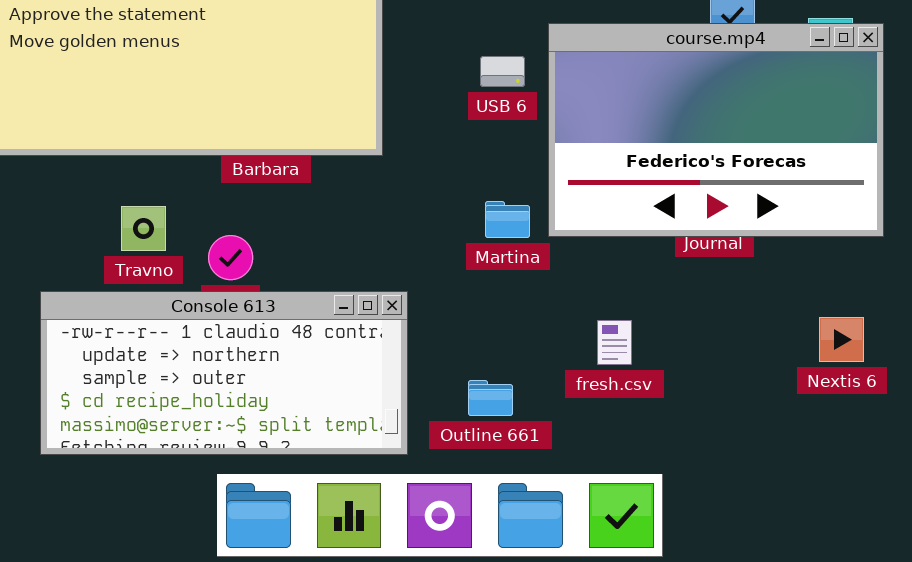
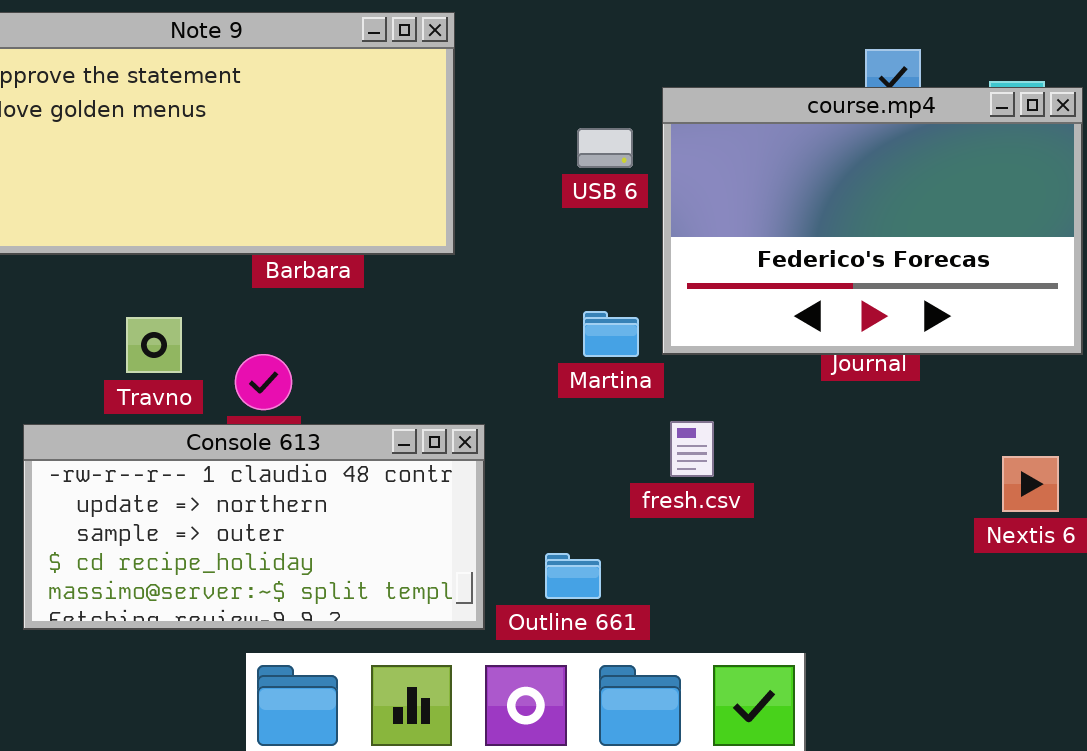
fresh.csv: [597,320,632,365] -> [670,421,714,477], moved
Outline 661: [468,380,513,416] -> [545,553,601,599], moved

